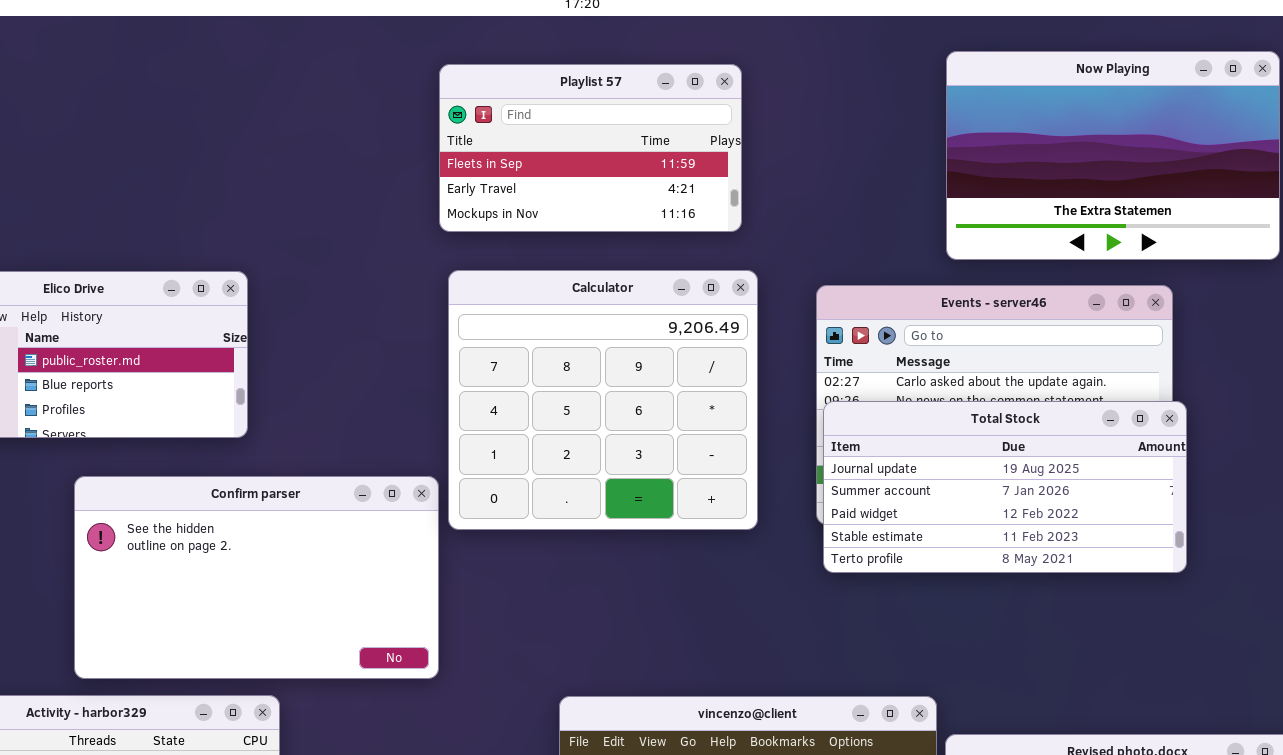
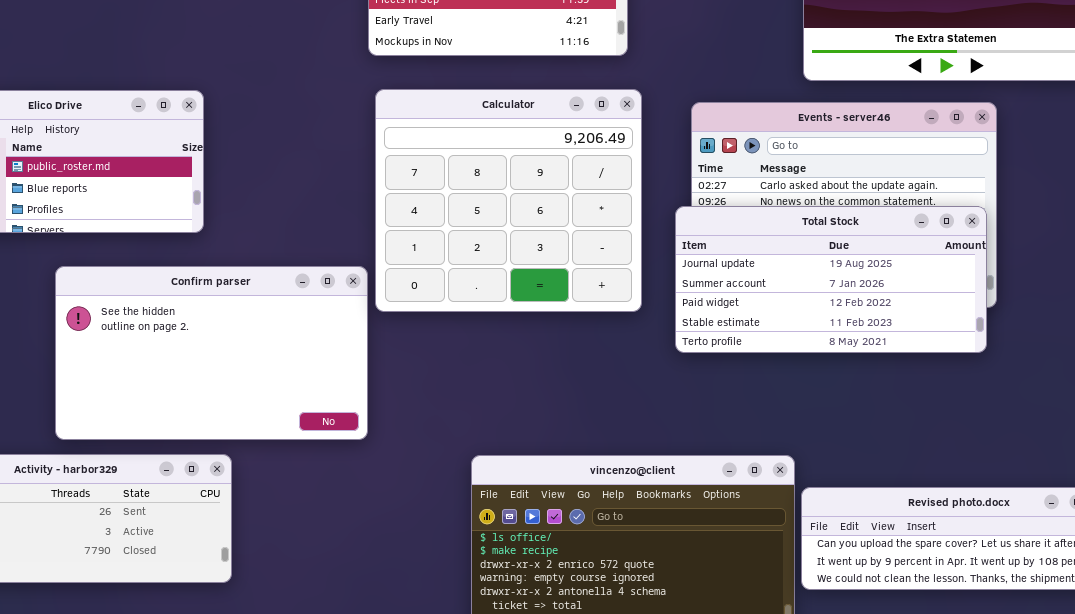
Total Stock: [823,401,1187,573] -> [675,206,987,353], moved

